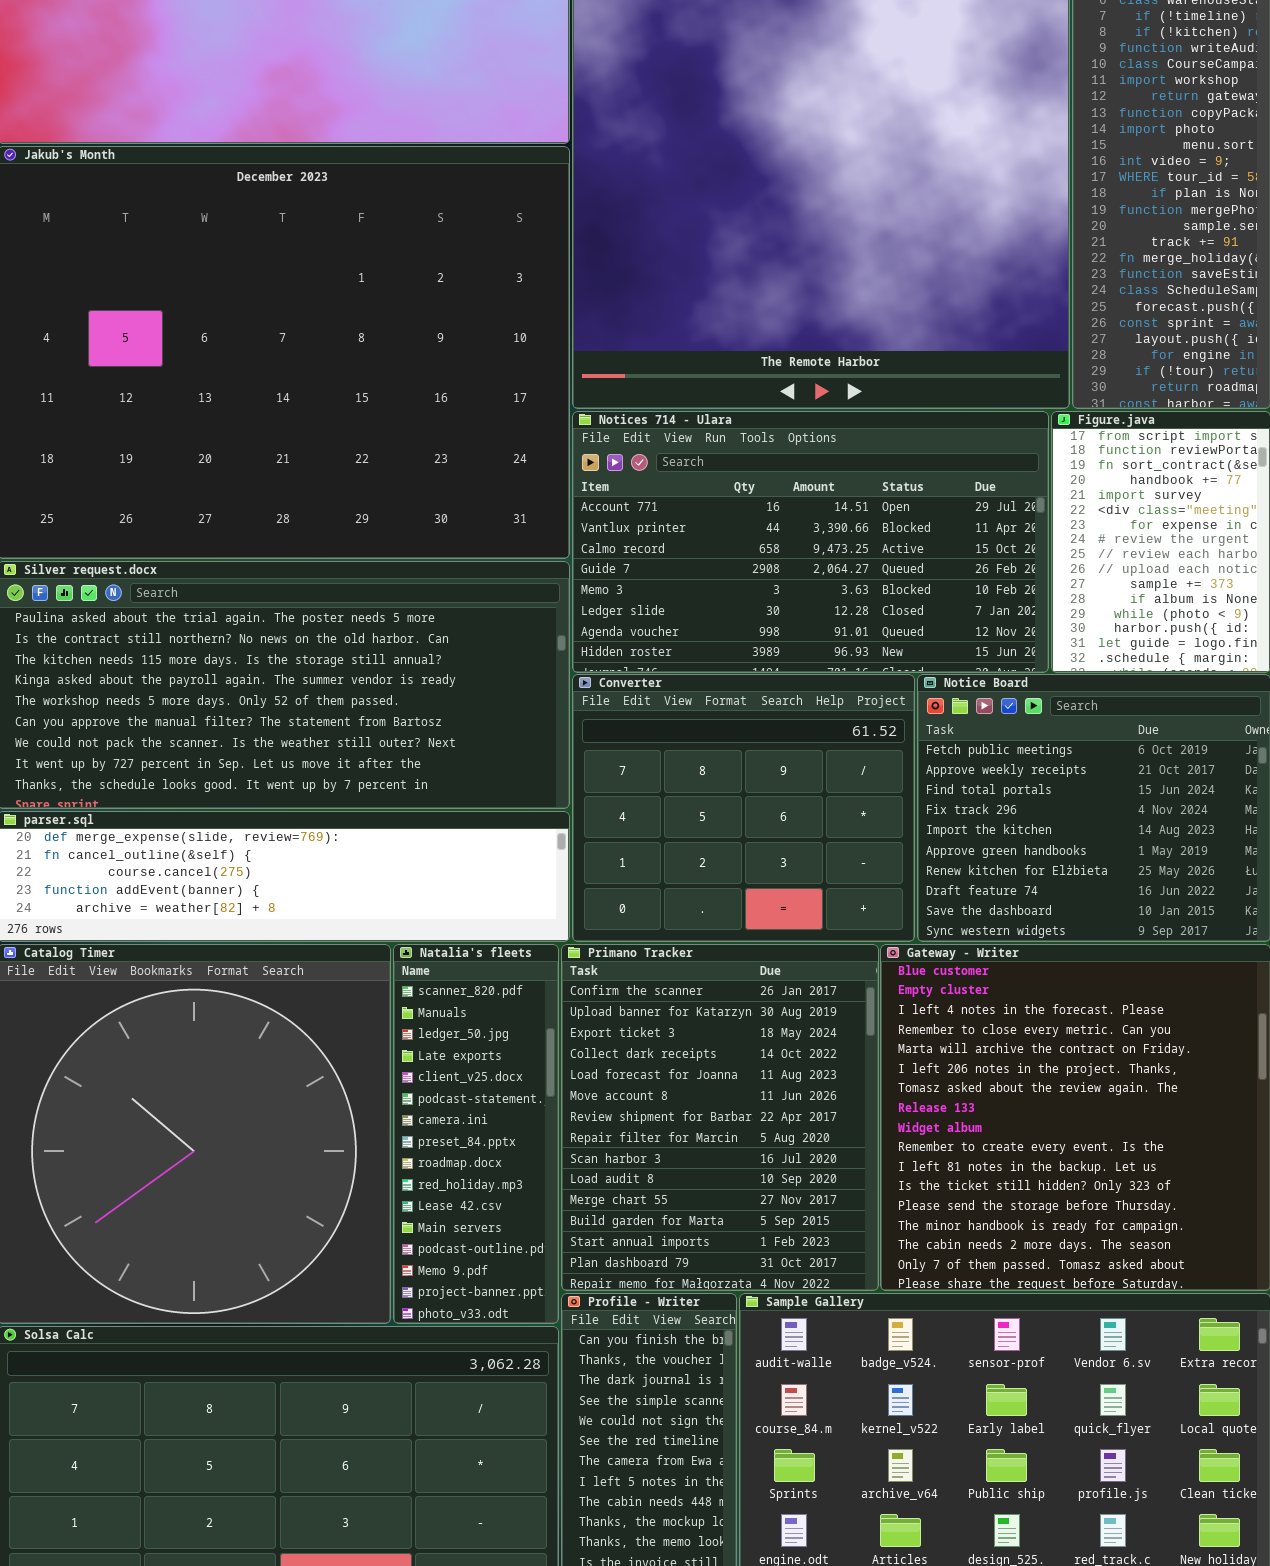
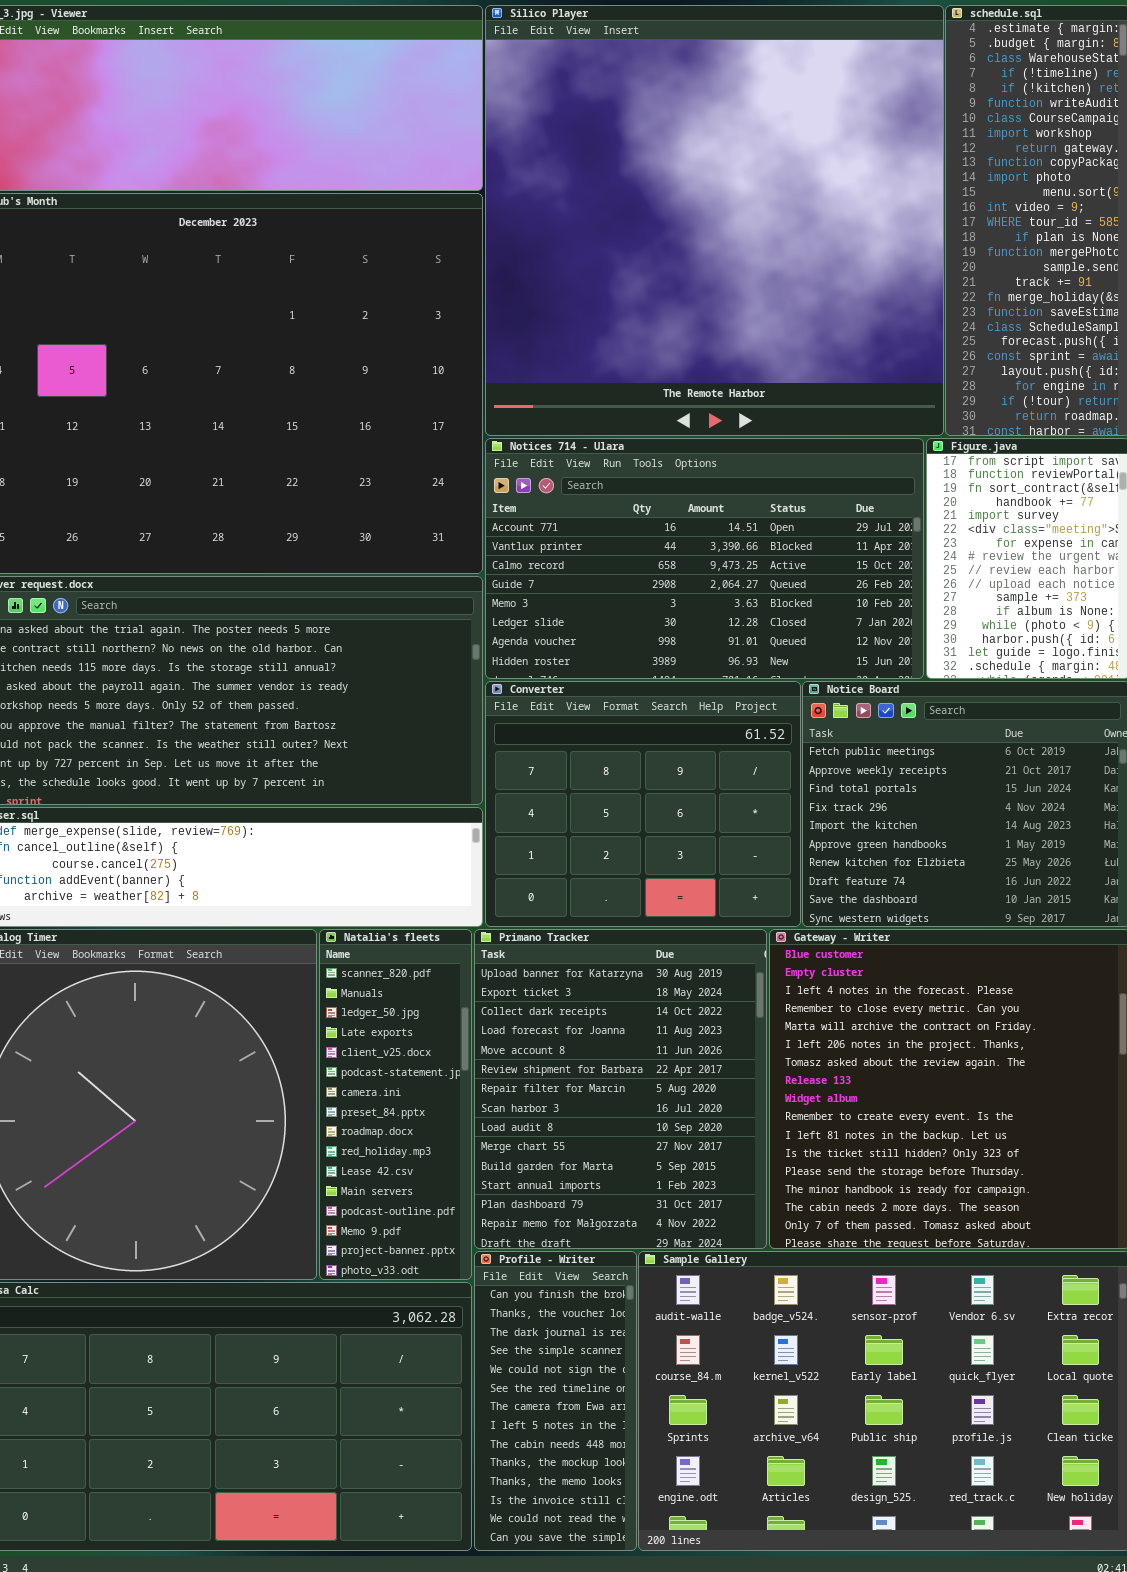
Primano Tracker: [561,944,879,1291] -> [474,929,767,1249], scrolled down 1 row

